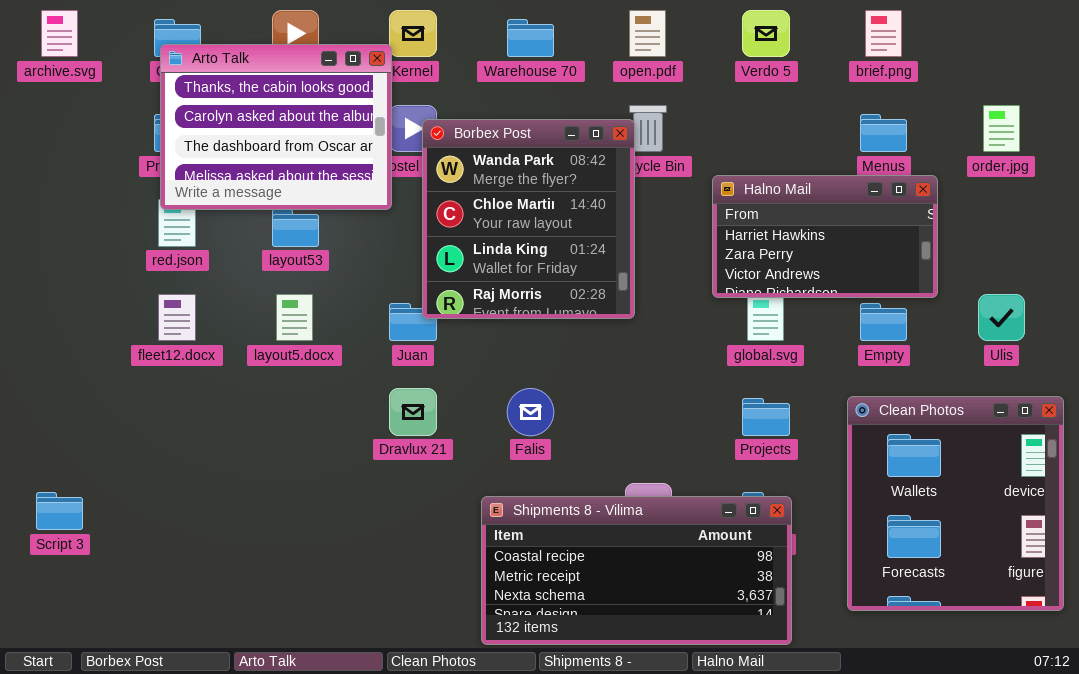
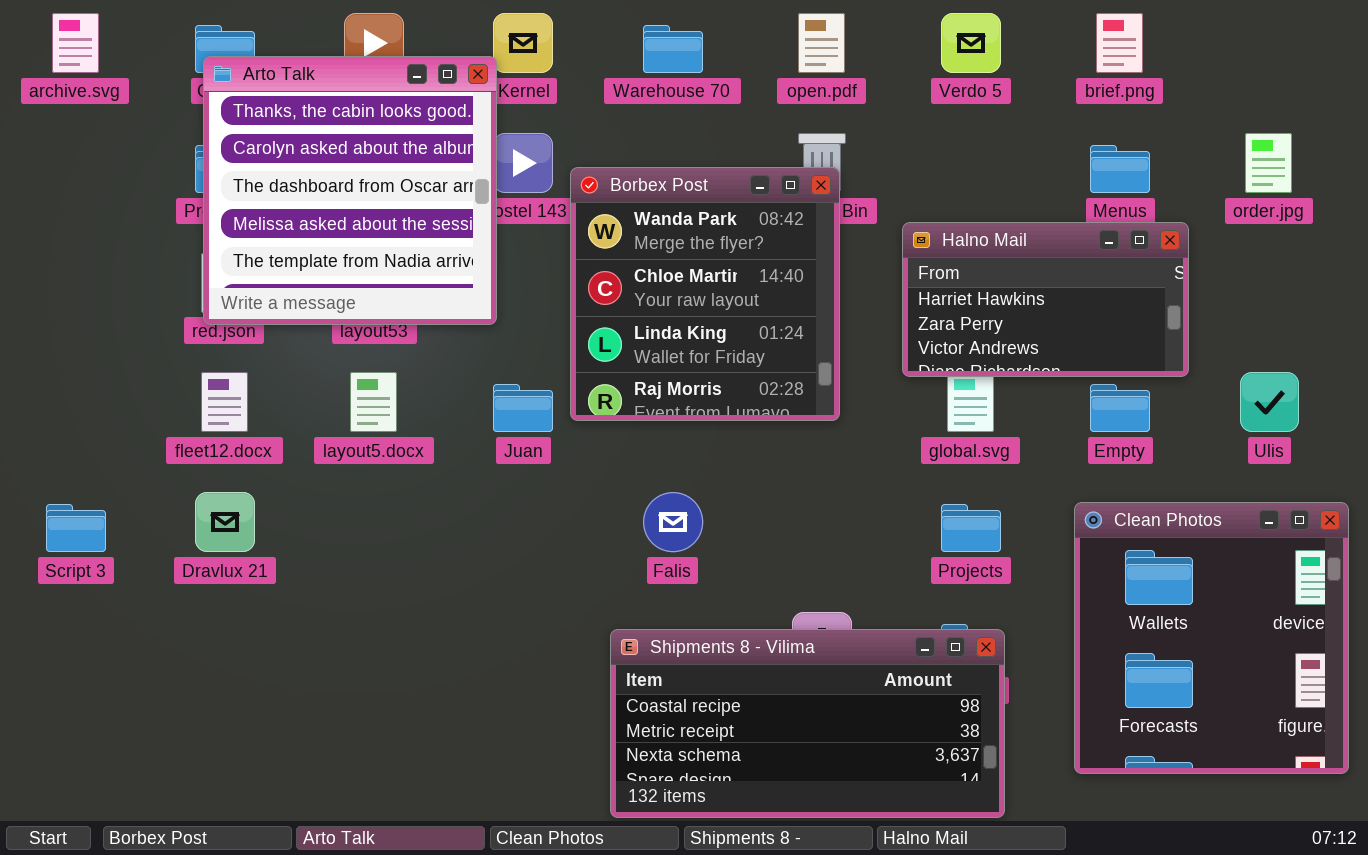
Arto Talk: [160,44,392,210] -> [203,56,497,325], resized
Borbex Post: [422,119,635,319] -> [570,167,840,421], moved
Dravlux 21: [389,388,437,436] -> [195,492,255,552], moved
Script 3: [36,492,83,530] -> [46,504,106,552], moved

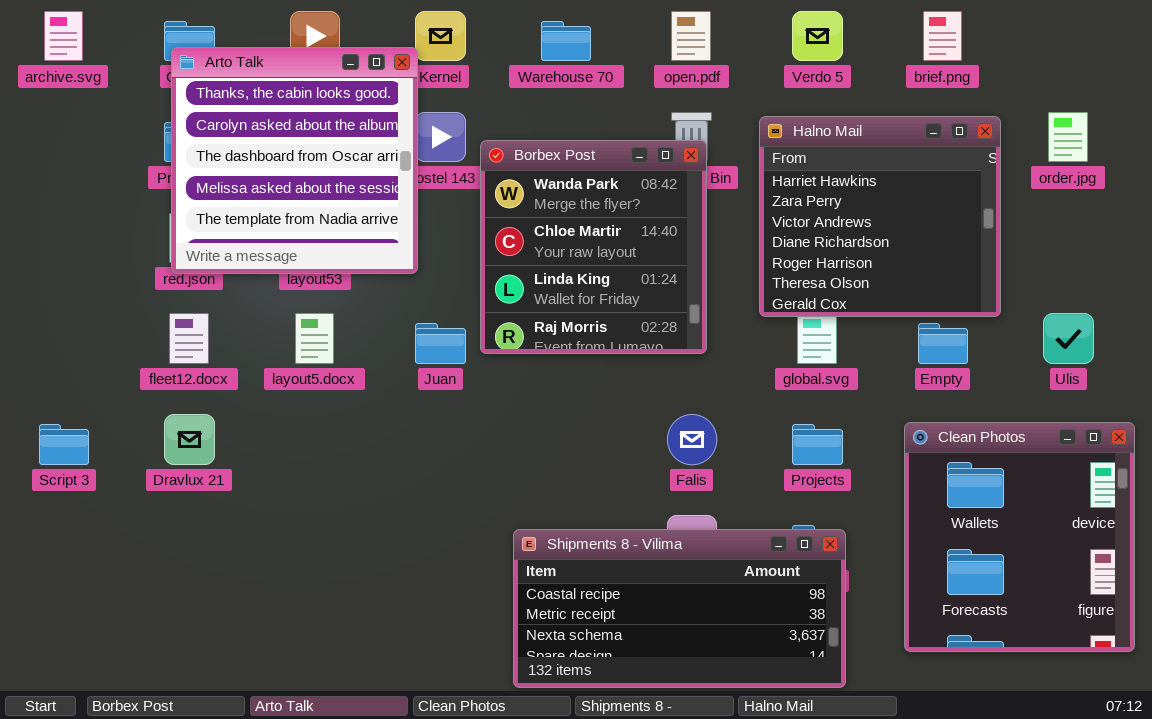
Halno Mail: [902,222,1189,377] -> [759,116,1001,317], resized
Falis: [643,492,703,552] -> [667,414,717,465], moved

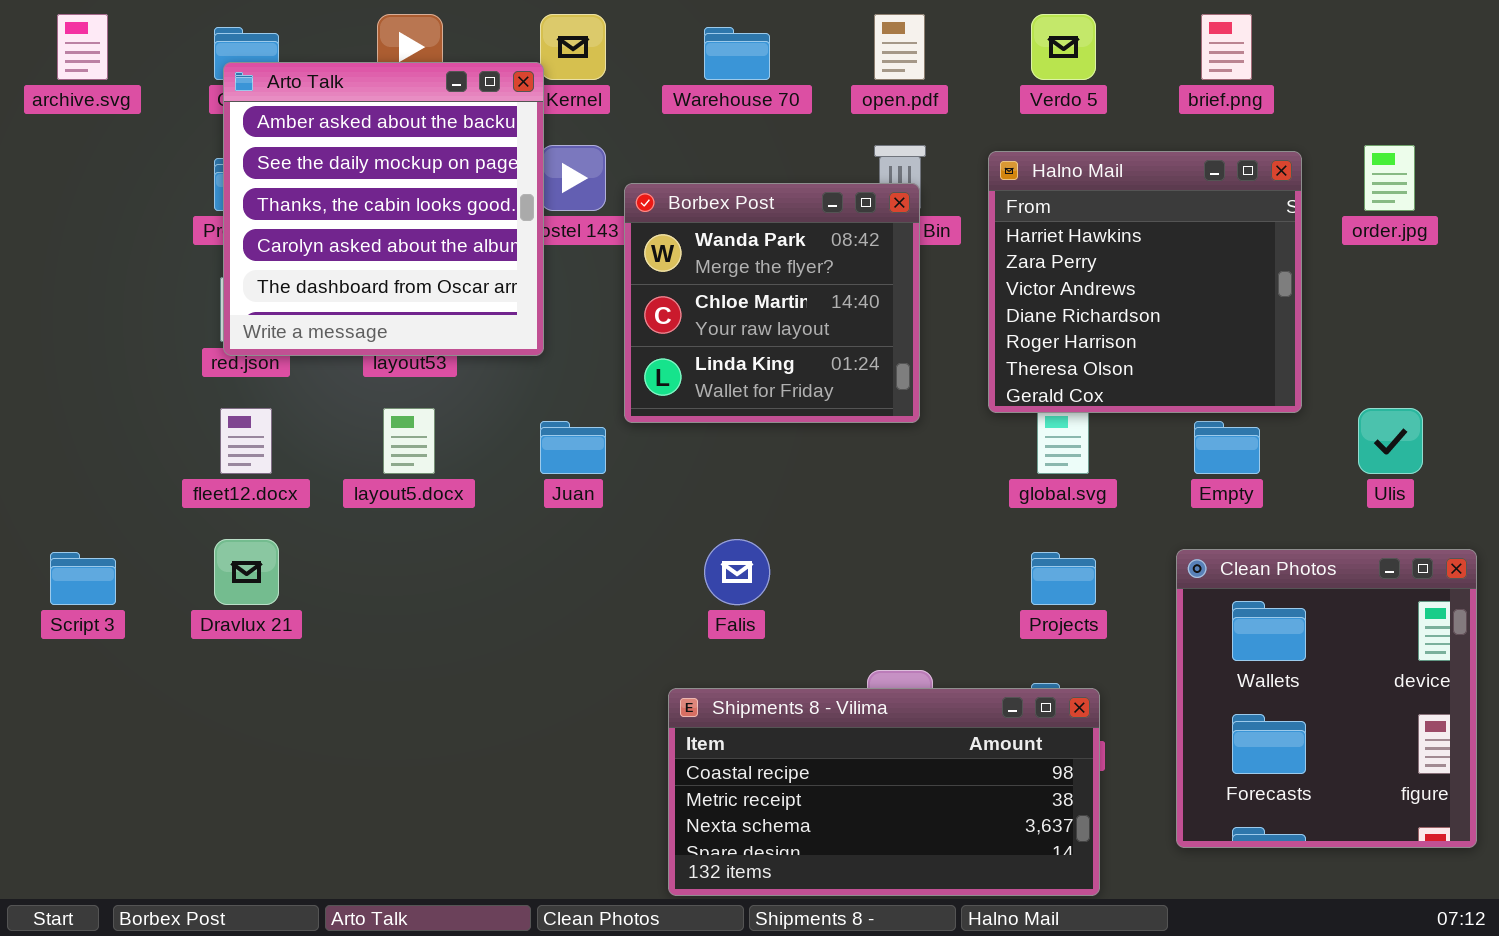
Arto Talk: [171,47,418,274] -> [223,62,544,356], scrolled up 2 rows
Borbex Post: [480,140,707,354] -> [624,183,920,423], resized
Falis: [667,414,717,465] -> [704,539,770,605], moved

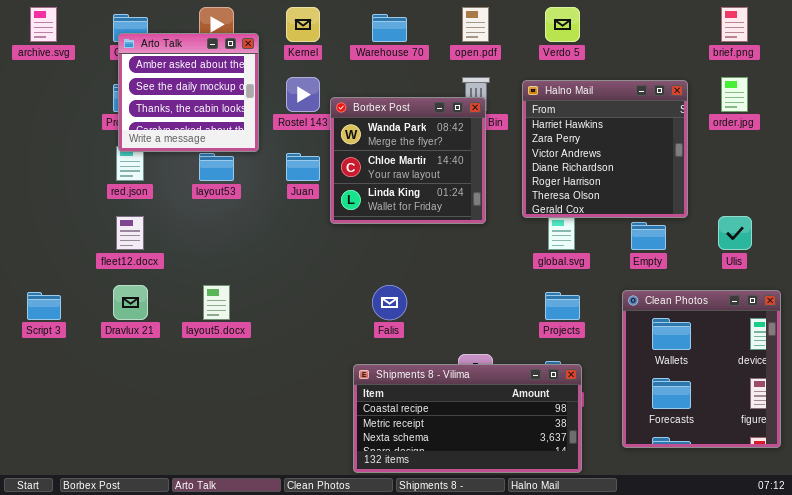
brief.png: [1201,14,1252,80] -> [721,7,748,42], moved
Arto Talk: [223,62,544,356] -> [118,33,259,152], resized
layout5.docx: [383,408,435,474] -> [203,285,230,320], moved
Juan: [540,421,606,474] -> [286,153,320,181], moved

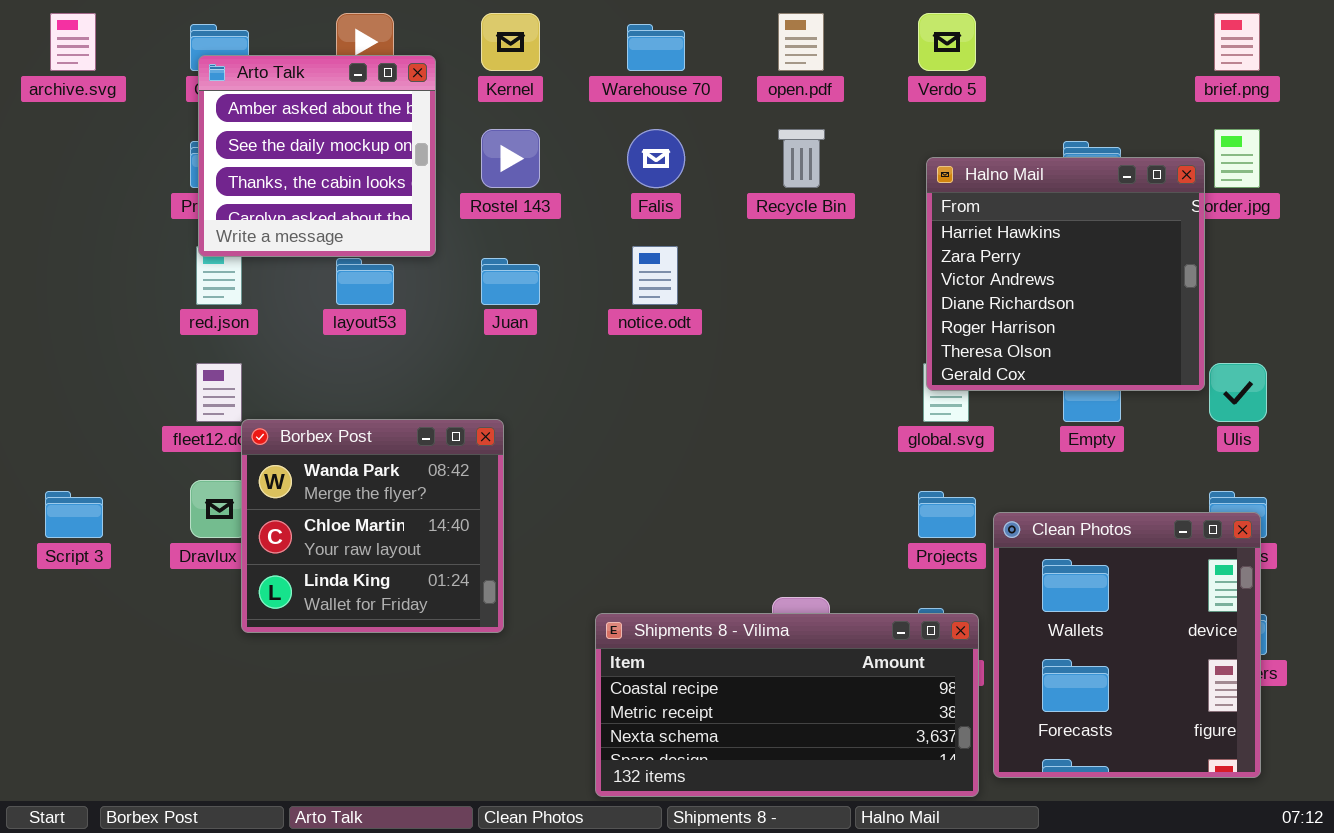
Halno Mail: [522,80,688,218] -> [926,157,1205,391], moved
Borbex Post: [330,97,486,224] -> [241,419,504,633], moved
Falis: [372,285,407,320] -> [627,129,685,188], moved
Clean Photos: [622,290,781,448] -> [993,512,1261,778], moved

